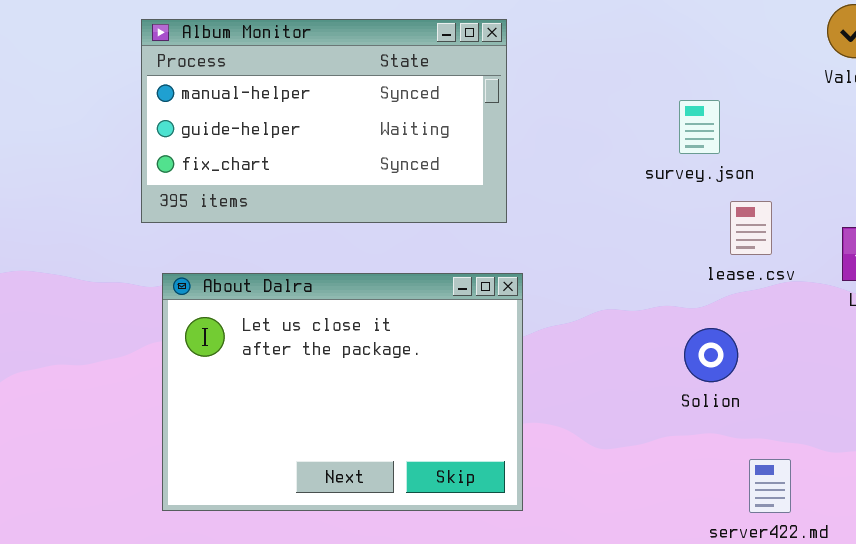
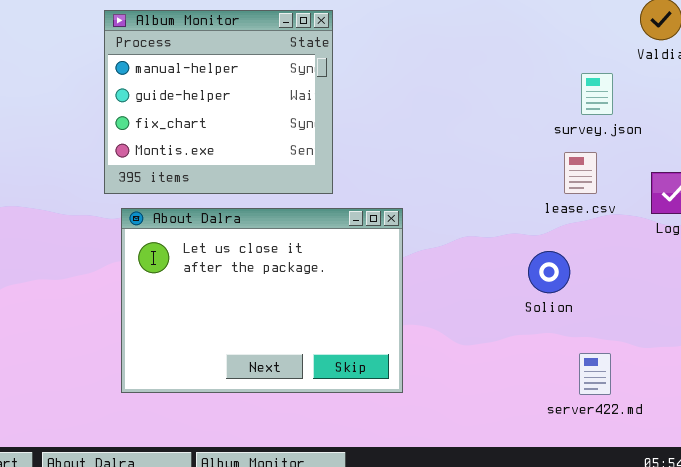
Album Monitor: [141,19,507,223] -> [104,10,333,194], resized
survey.json: [679,100,720,154] -> [581,73,613,115], moved

